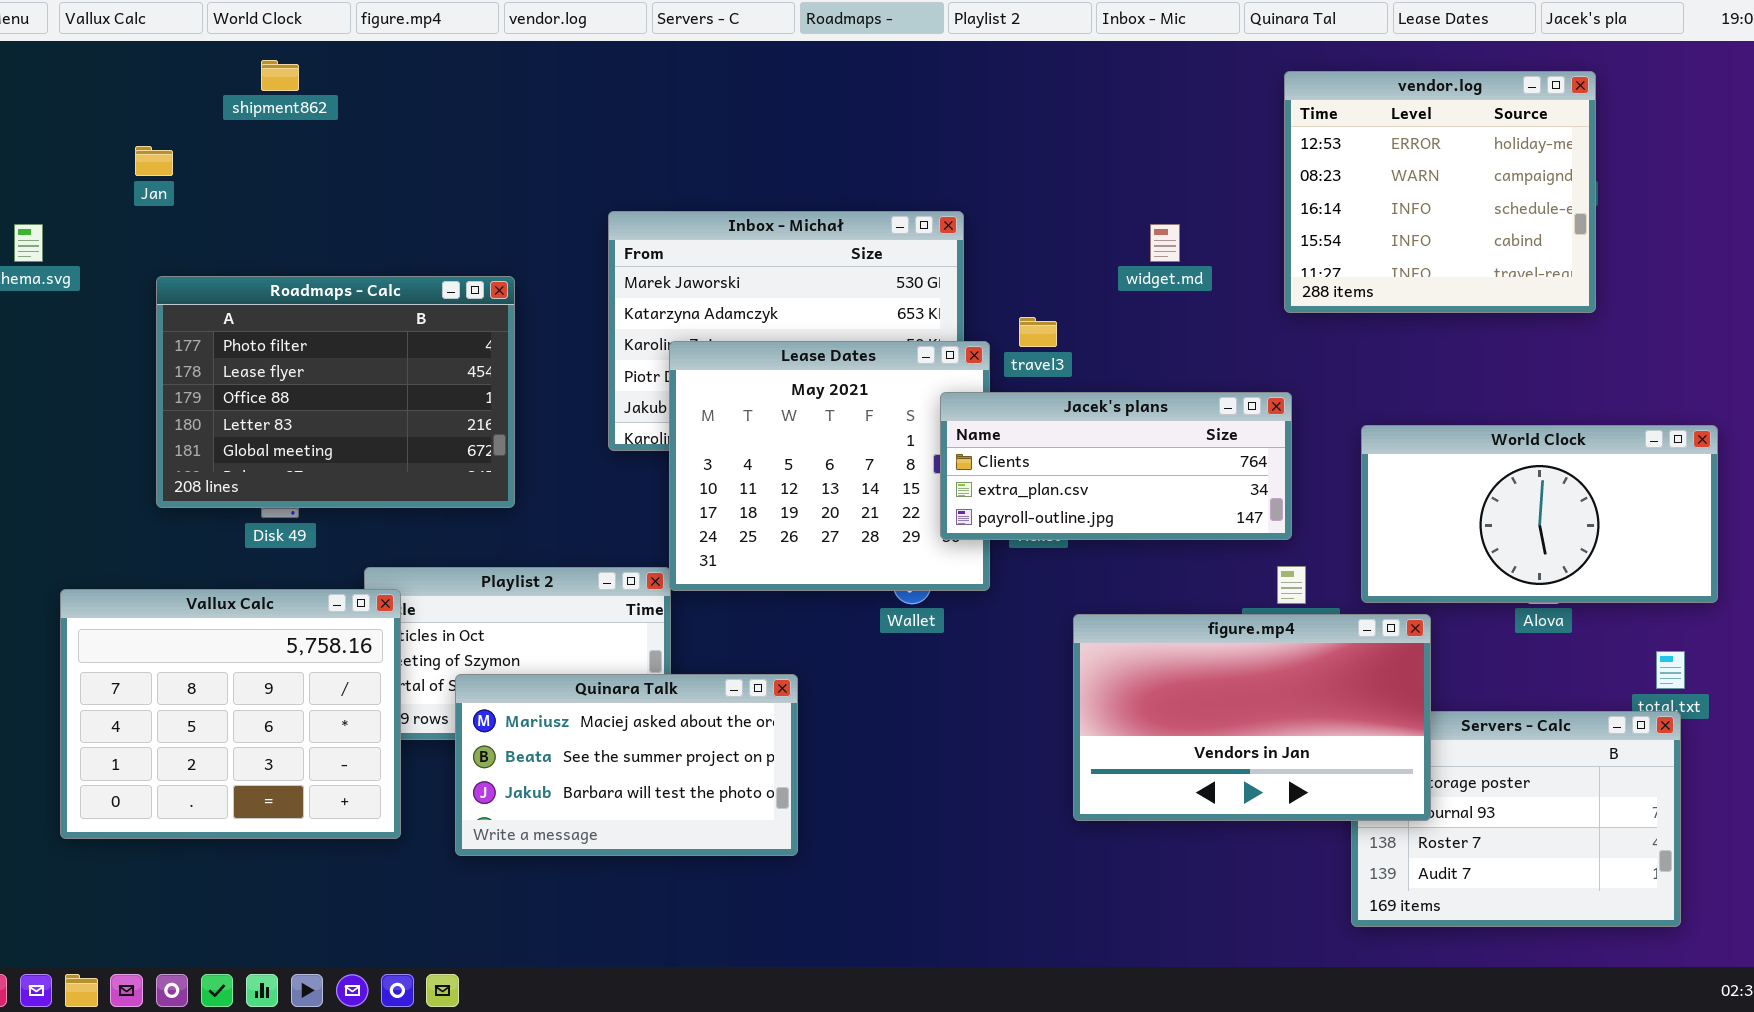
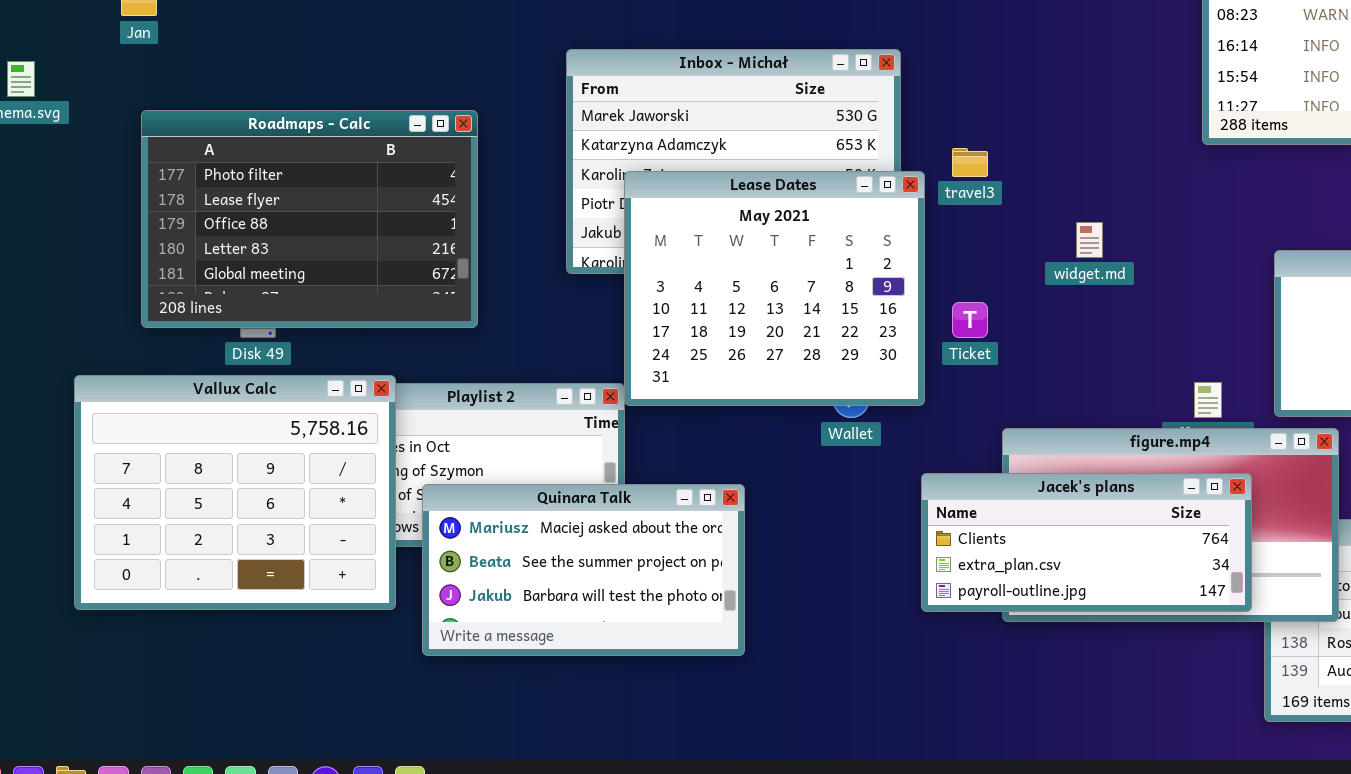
widget.md: [1150,224,1180,262] -> [1076,222,1103,258], moved
Jacek's plans: [940,392,1292,540] -> [921,473,1252,612], moved
Vallux Calc: [60,589,401,839] -> [74,375,396,610], moved

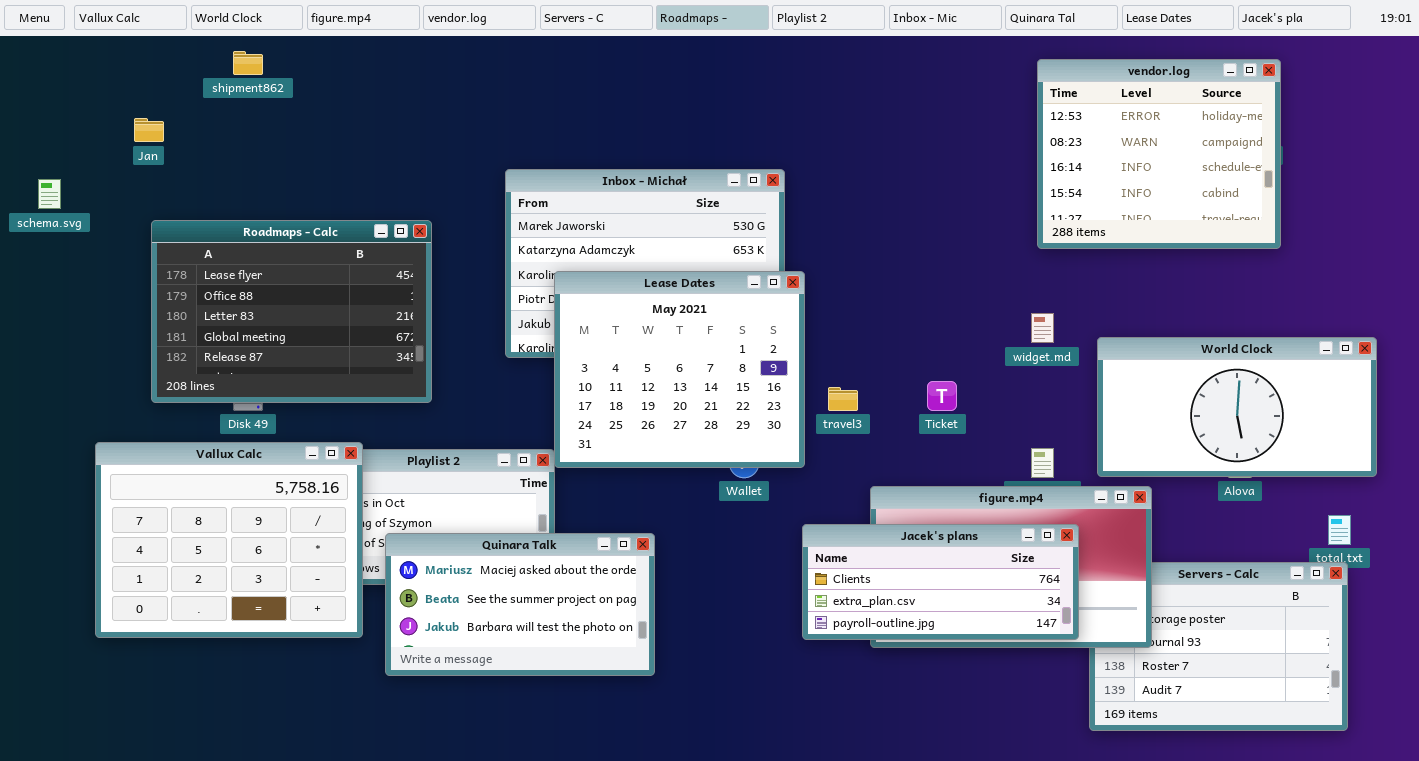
Roadmaps - Calc: [141,110,478,328] -> [151,220,432,403], scrolled down 1 row
travel3: [952,148,988,177] -> [828,387,858,411], moved
widget.md: [1076,222,1103,258] -> [1031,313,1054,343], moved
Ticket: [952,302,988,338] -> [927,381,957,411], moved

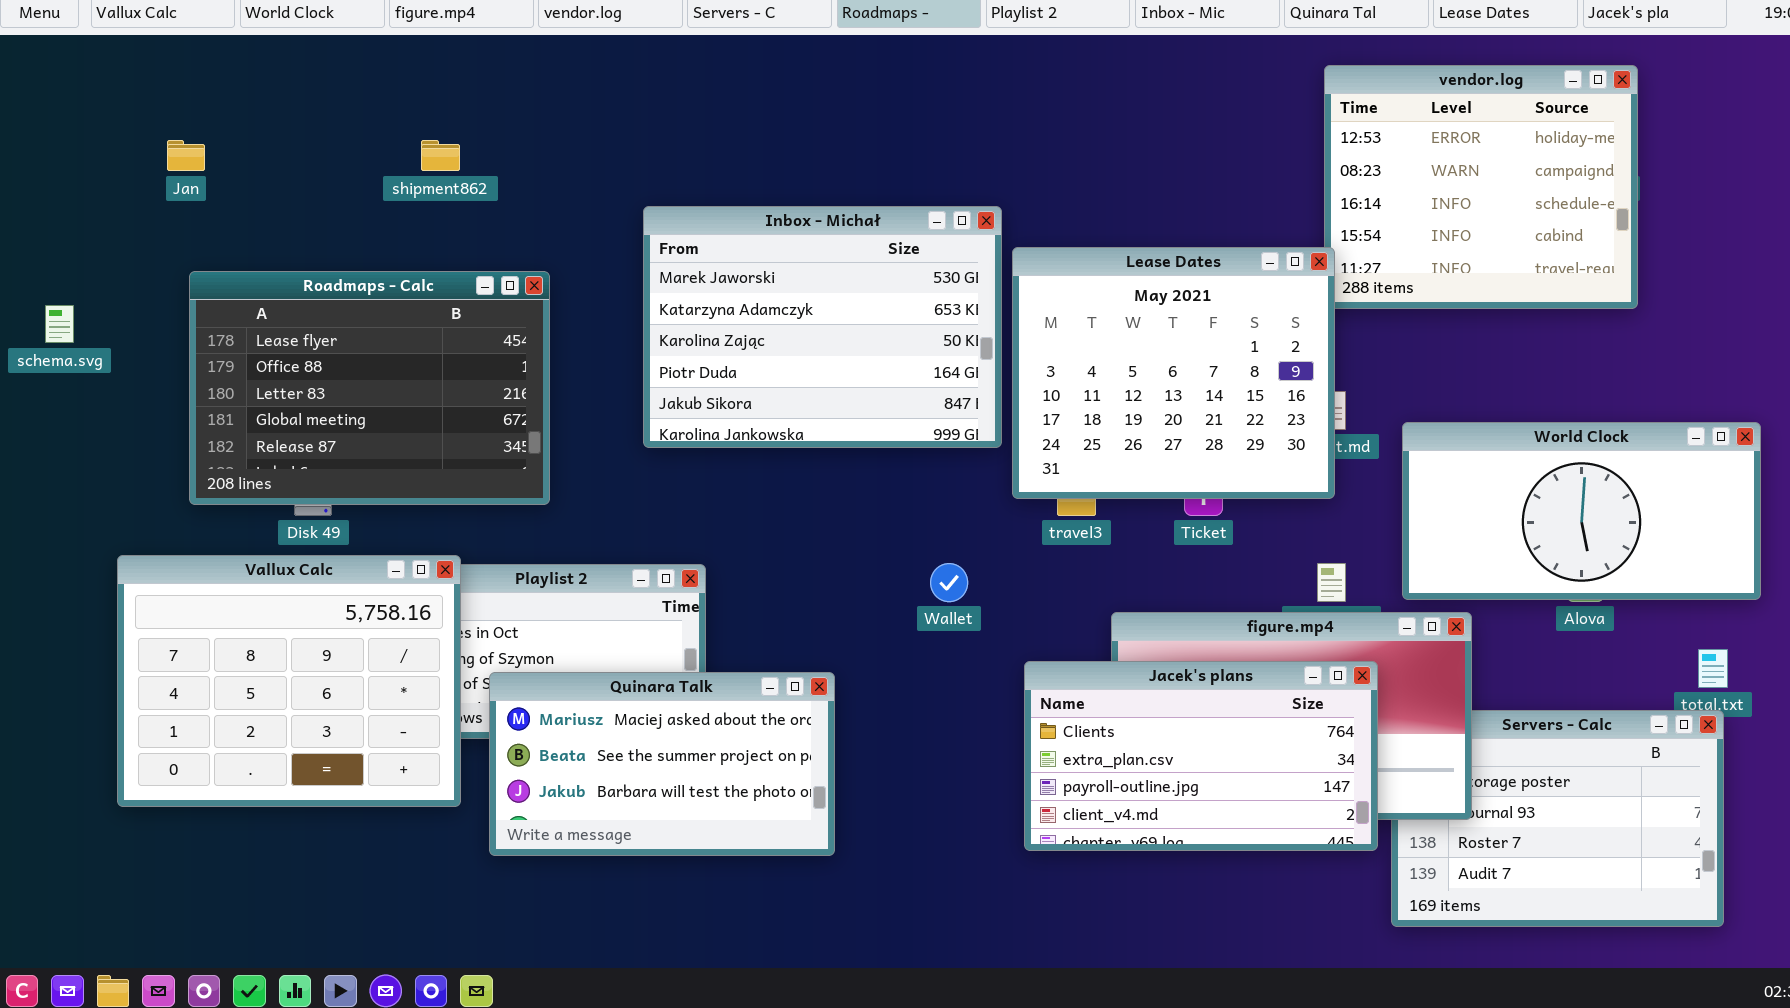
shipment862: [233,51,263,75] -> [421,140,460,171], moved
schema.svg: [38,179,61,209] -> [45,305,74,343], moved
Lease Dates: [554,271,805,468] -> [1012,247,1335,499], moved
Jacek's plans: [802,524,1079,640] -> [1024,661,1378,851], resized

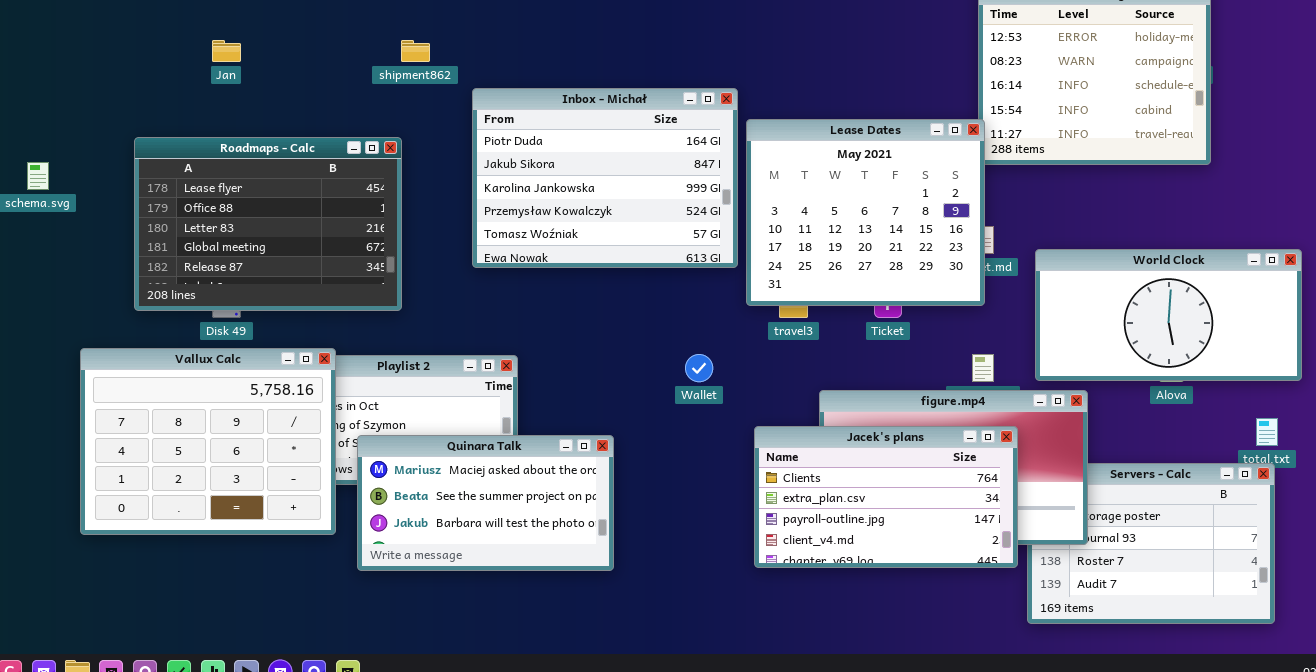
Jan: [167,140,205,171] -> [212,40,241,62], moved
shipment862: [421,140,460,171] -> [401,40,430,62], moved
Inbox - Michał: [643,206,1002,448] -> [472,88,738,268], scrolled down 3 rows

